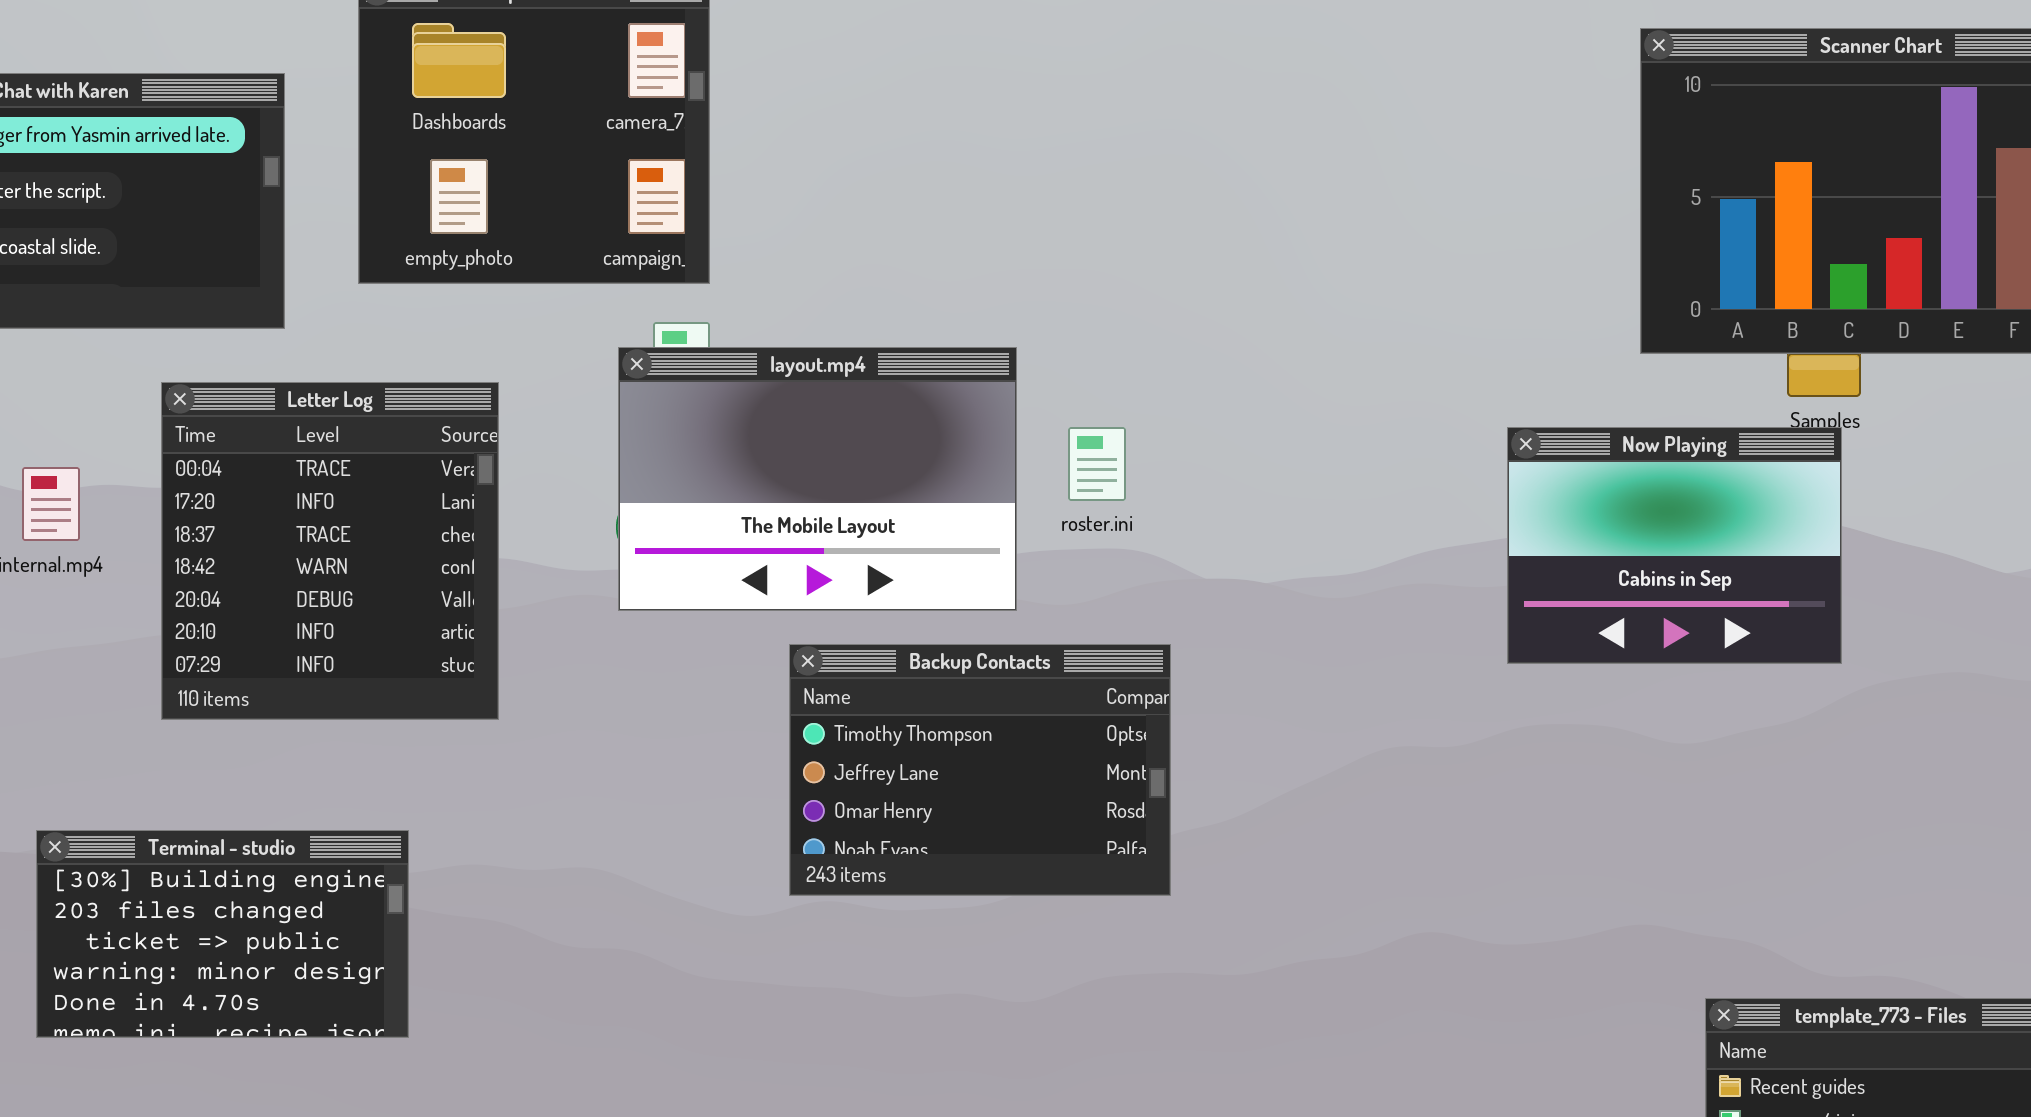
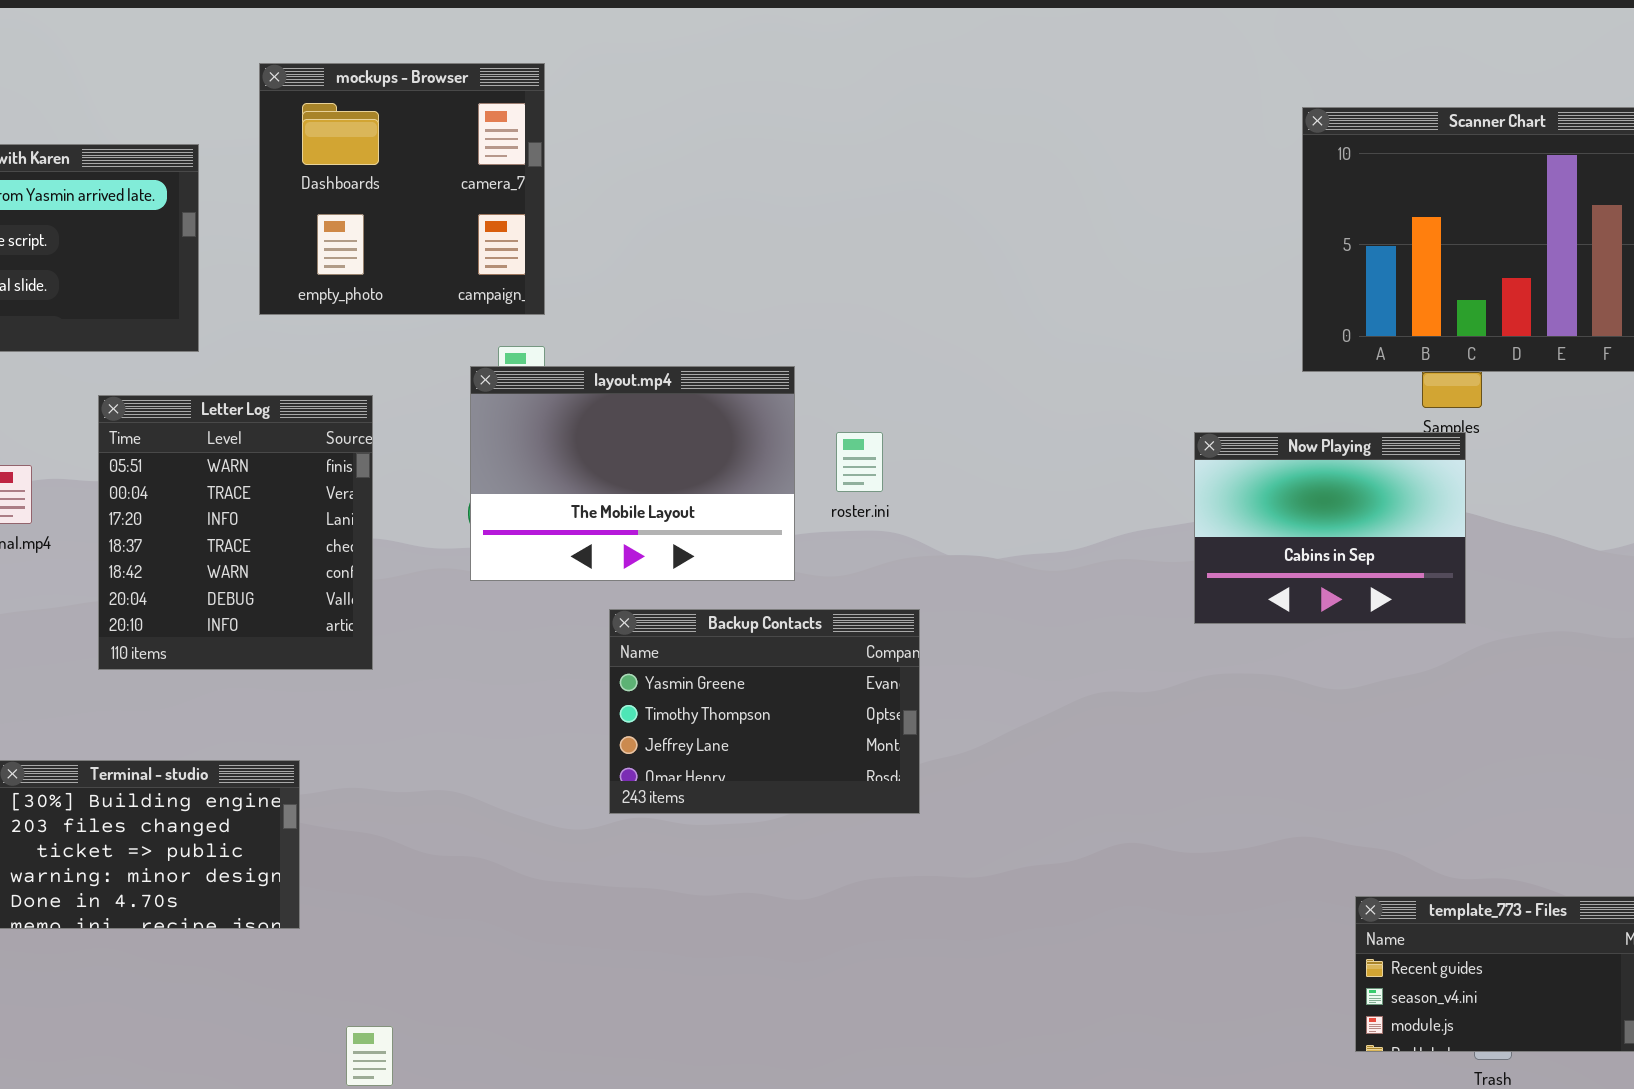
Letter Log: [161,382,499,720] -> [98,395,373,670], scrolled up 1 row
Backup Contacts: [789,644,1171,896] -> [609,609,920,814], scrolled up 1 row

